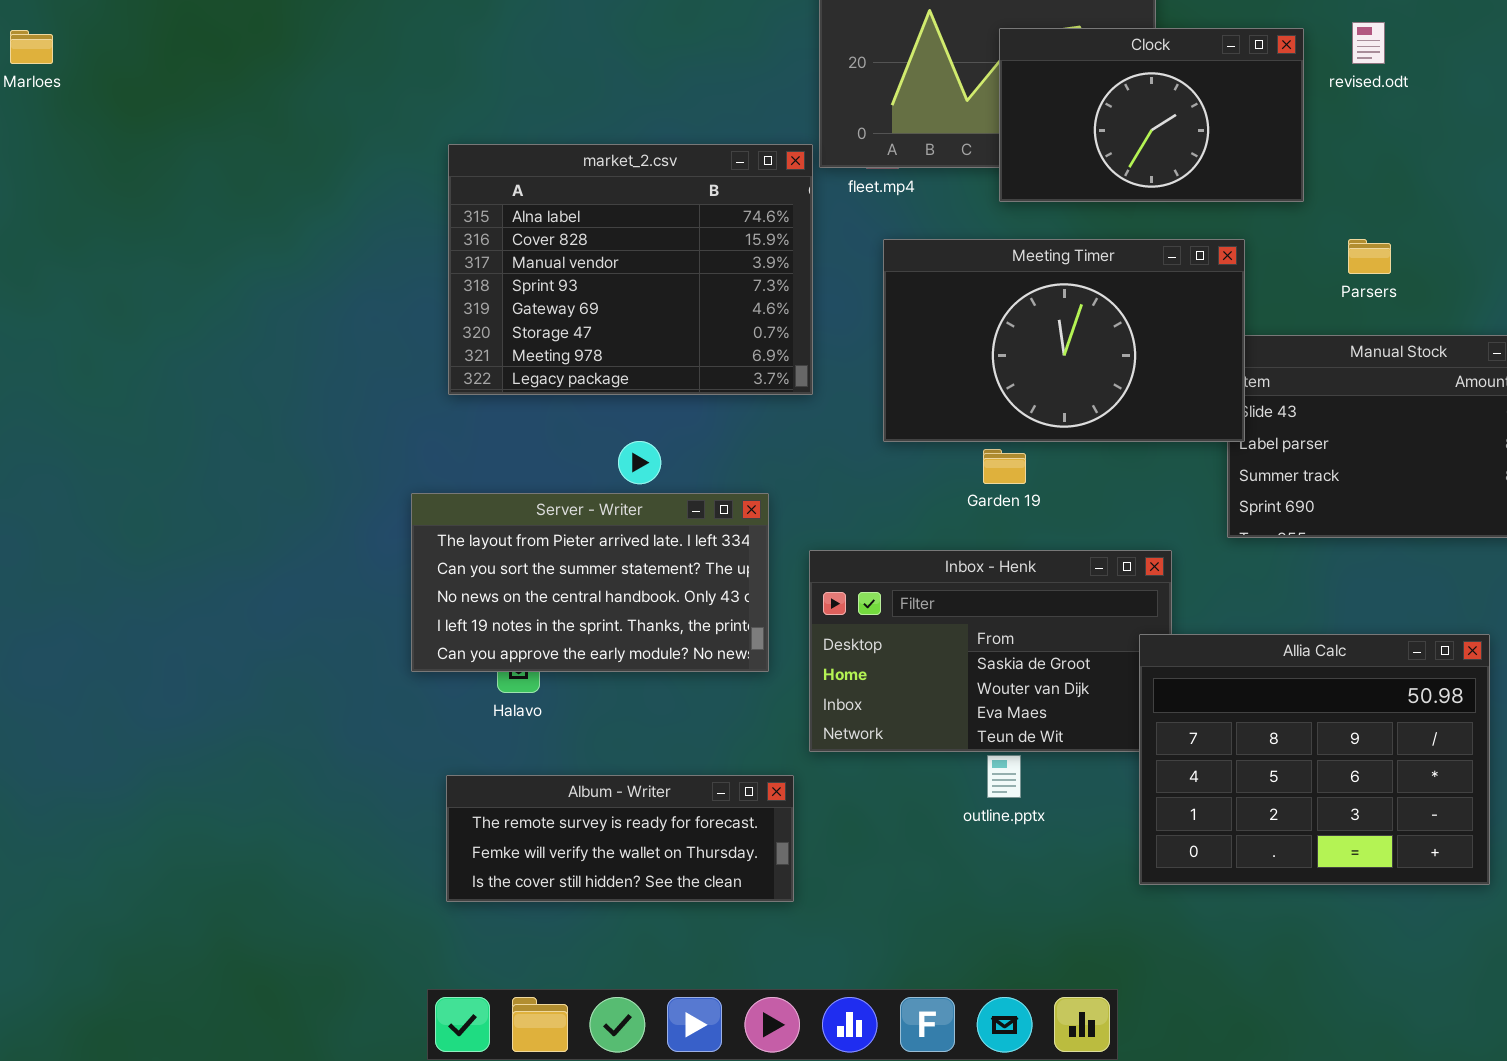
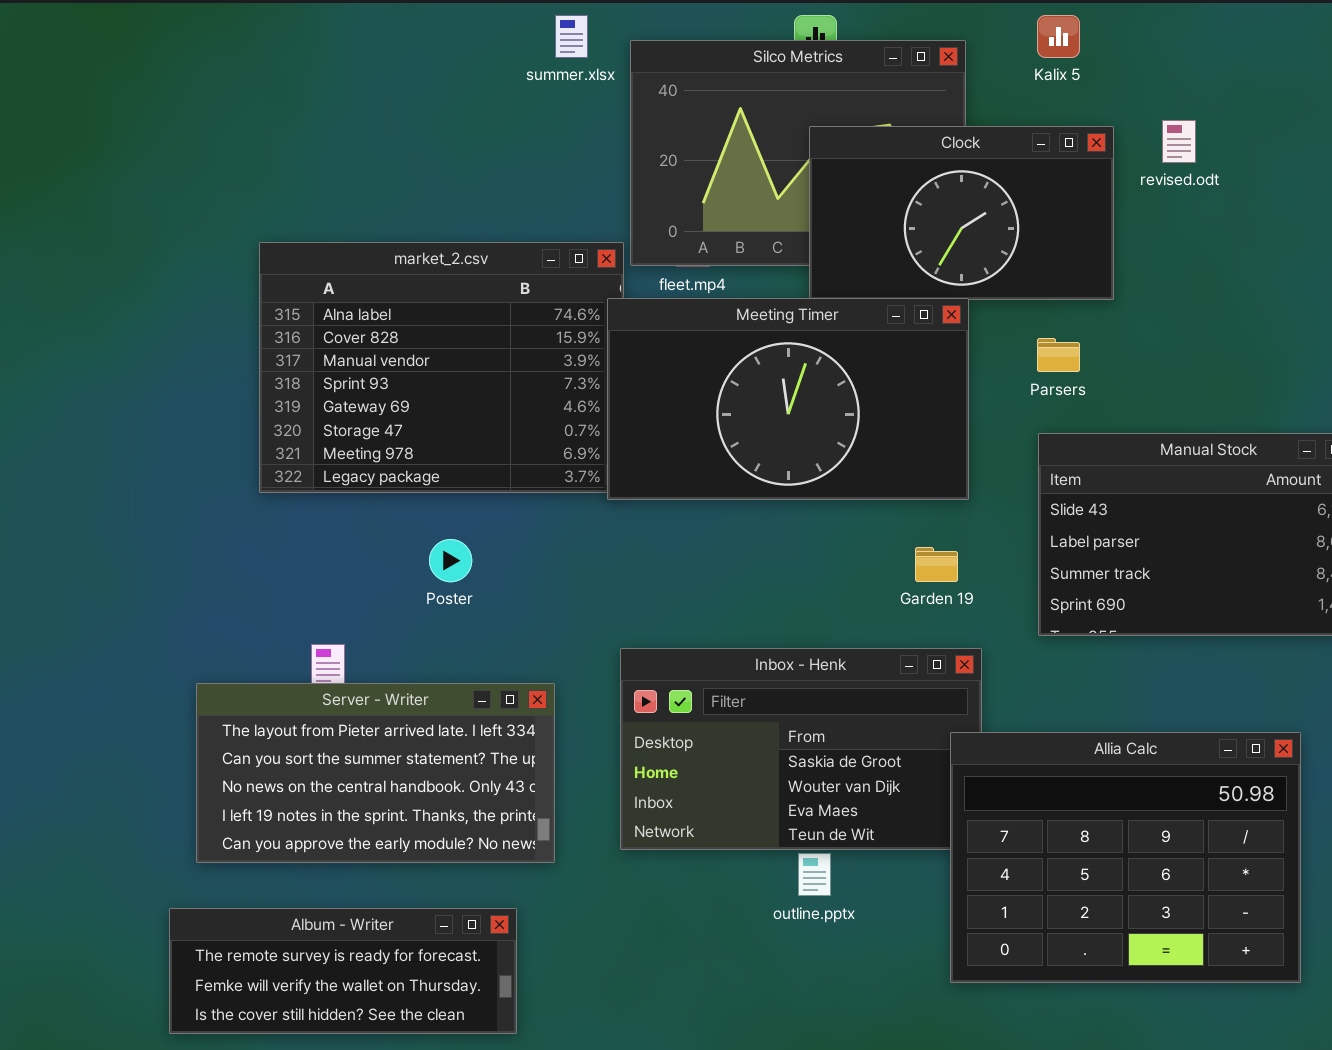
Meeting Timer: [883,239,1245,442] -> [607,298,969,500], moved
Parsers: [1348,239,1391,274] -> [1037,338,1080,372], moved
Garden 19: [983,449,1026,484] -> [915,547,958,582], moved
Server - Writer: [411,493,769,672] -> [196,683,555,863], moved
Album - Writer: [446,775,794,902] -> [169,908,517,1034], moved

